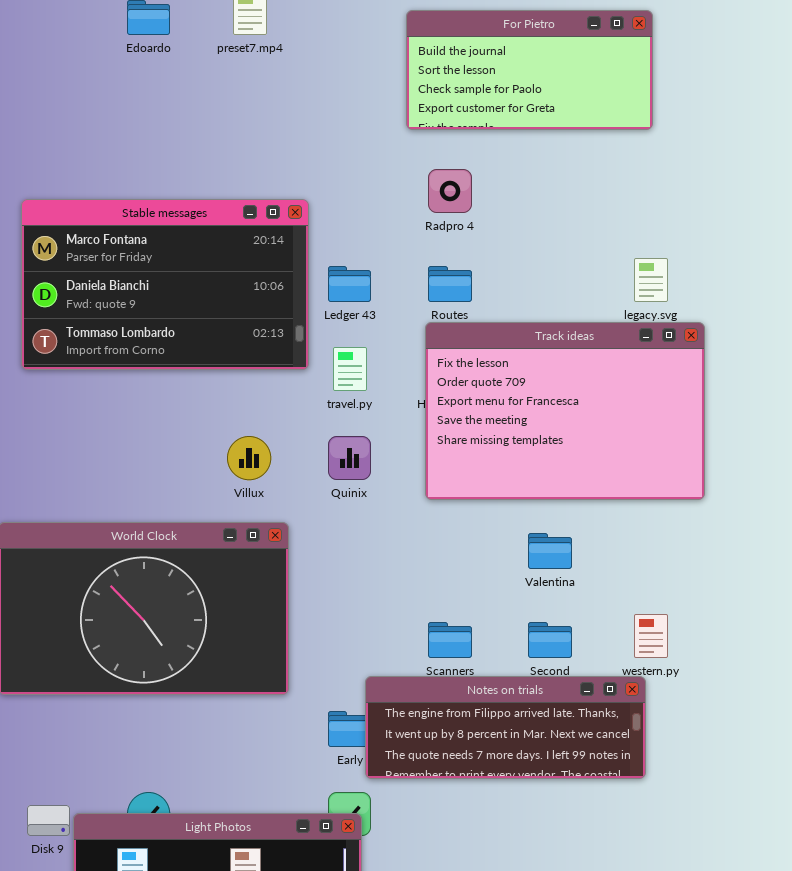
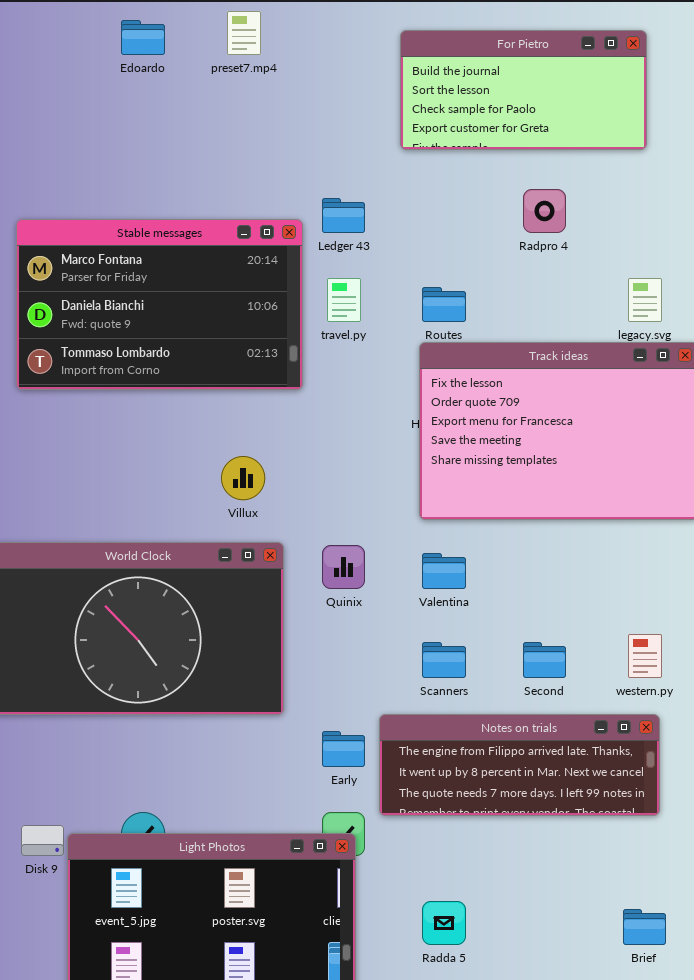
Radpro 4: [428,169,472,213] -> [523,189,566,233], moved
Ledger 43: [328,266,371,302] -> [322,198,365,233], moved
travel.py: [333,347,367,391] -> [327,278,361,322], moved
Quinix: [328,436,371,480] -> [322,545,365,589], moved
Valentina: [528,533,572,569] -> [422,553,466,589], moved
Notes on trials: [365,676,646,779] -> [379,714,660,816], moved

